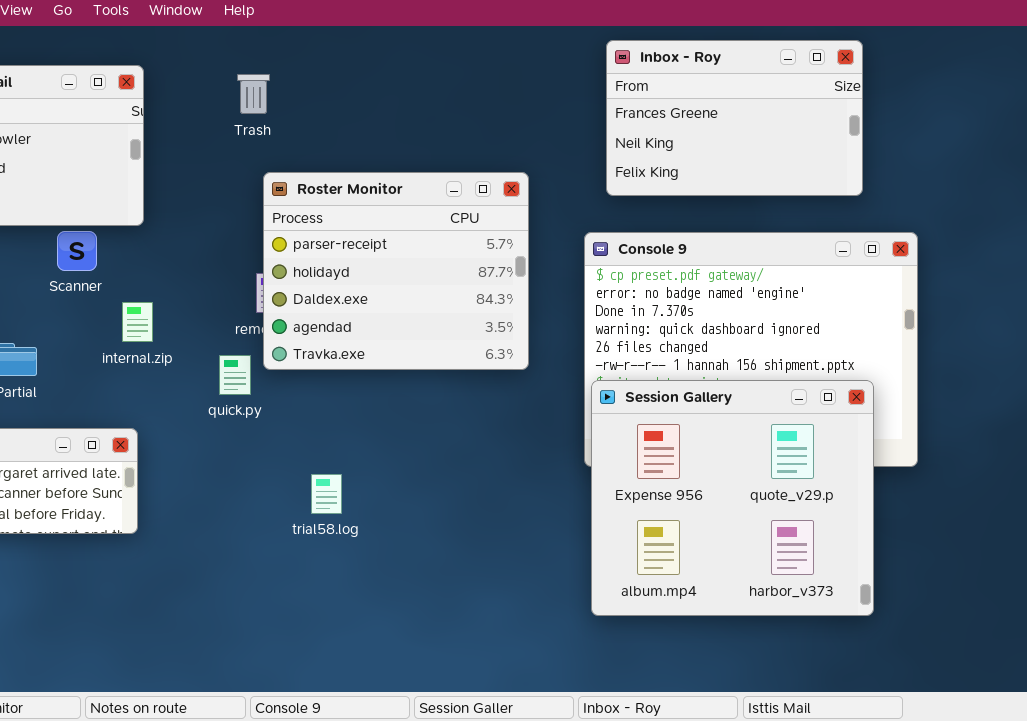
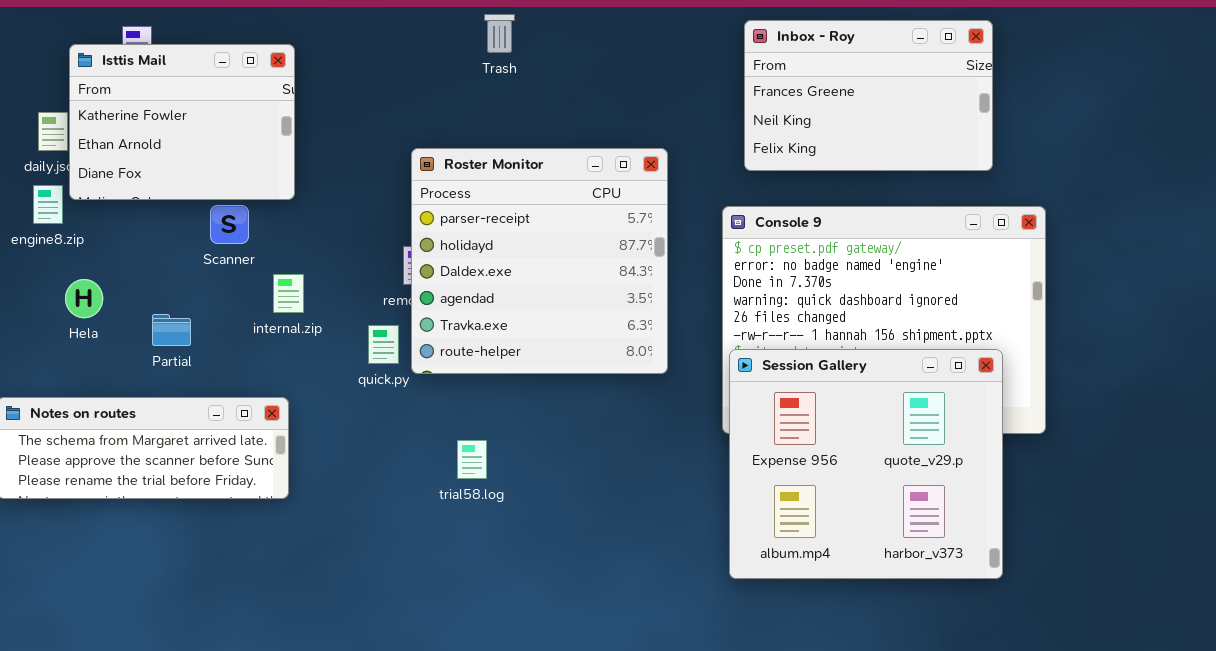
Trash: [237,74,270,114] -> [484,14,515,53], moved
Roster Monitor: [263,172,529,370] -> [411,148,668,374], resized

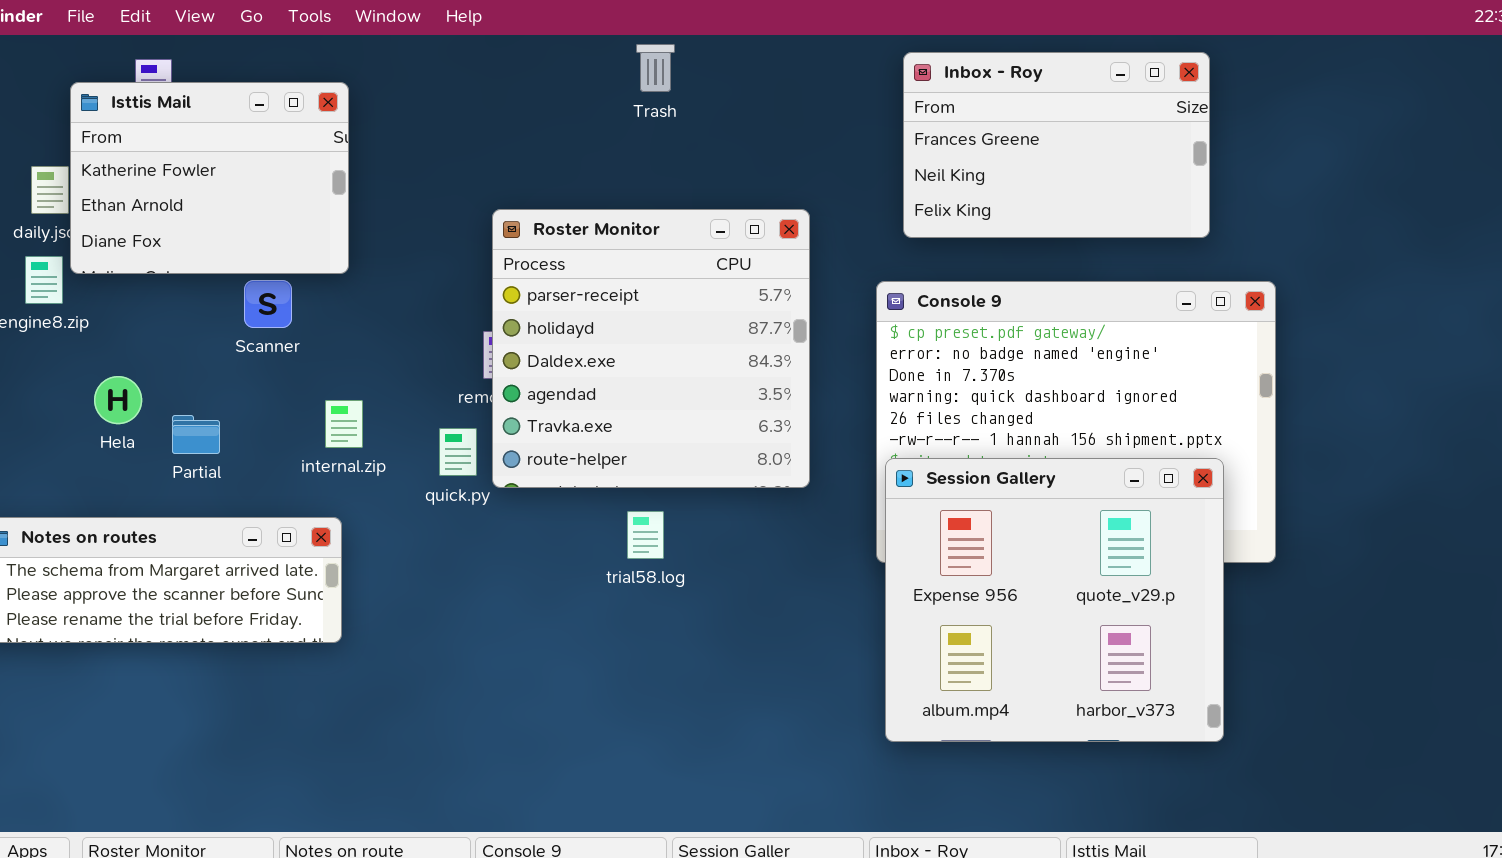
Trash: [484,14,515,53] -> [636,44,675,92], moved
internal.zip: [273,274,304,313] -> [325,400,363,448], moved
Hela: [65,279,103,318] -> [94,376,142,424], moved
trial58.log: [457,440,487,479] -> [627,511,664,559], moved

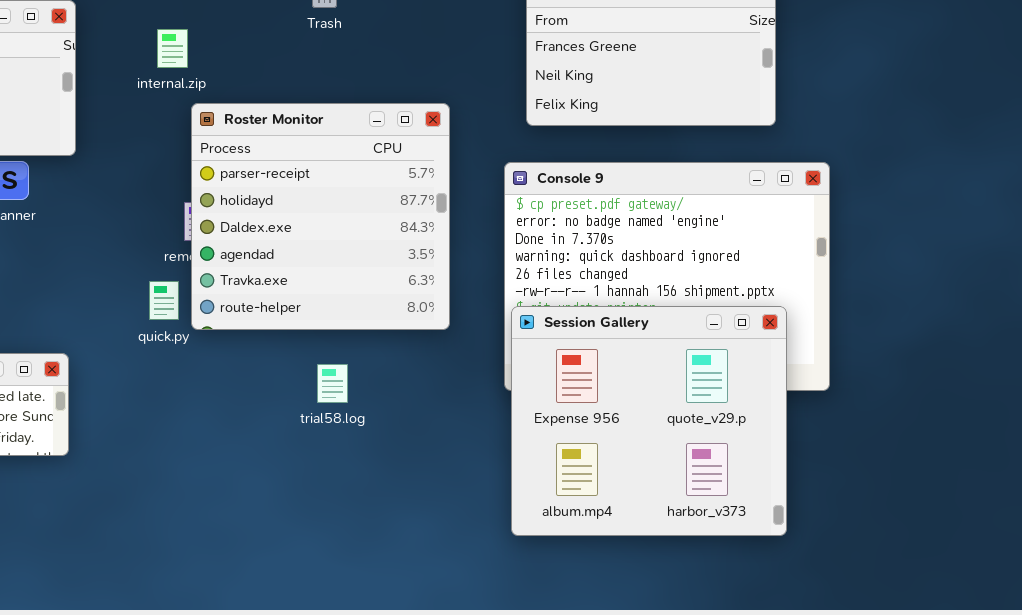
internal.zip: [325,400,363,448] -> [157,29,188,68], moved
trial58.log: [627,511,664,559] -> [317,364,348,403], moved

